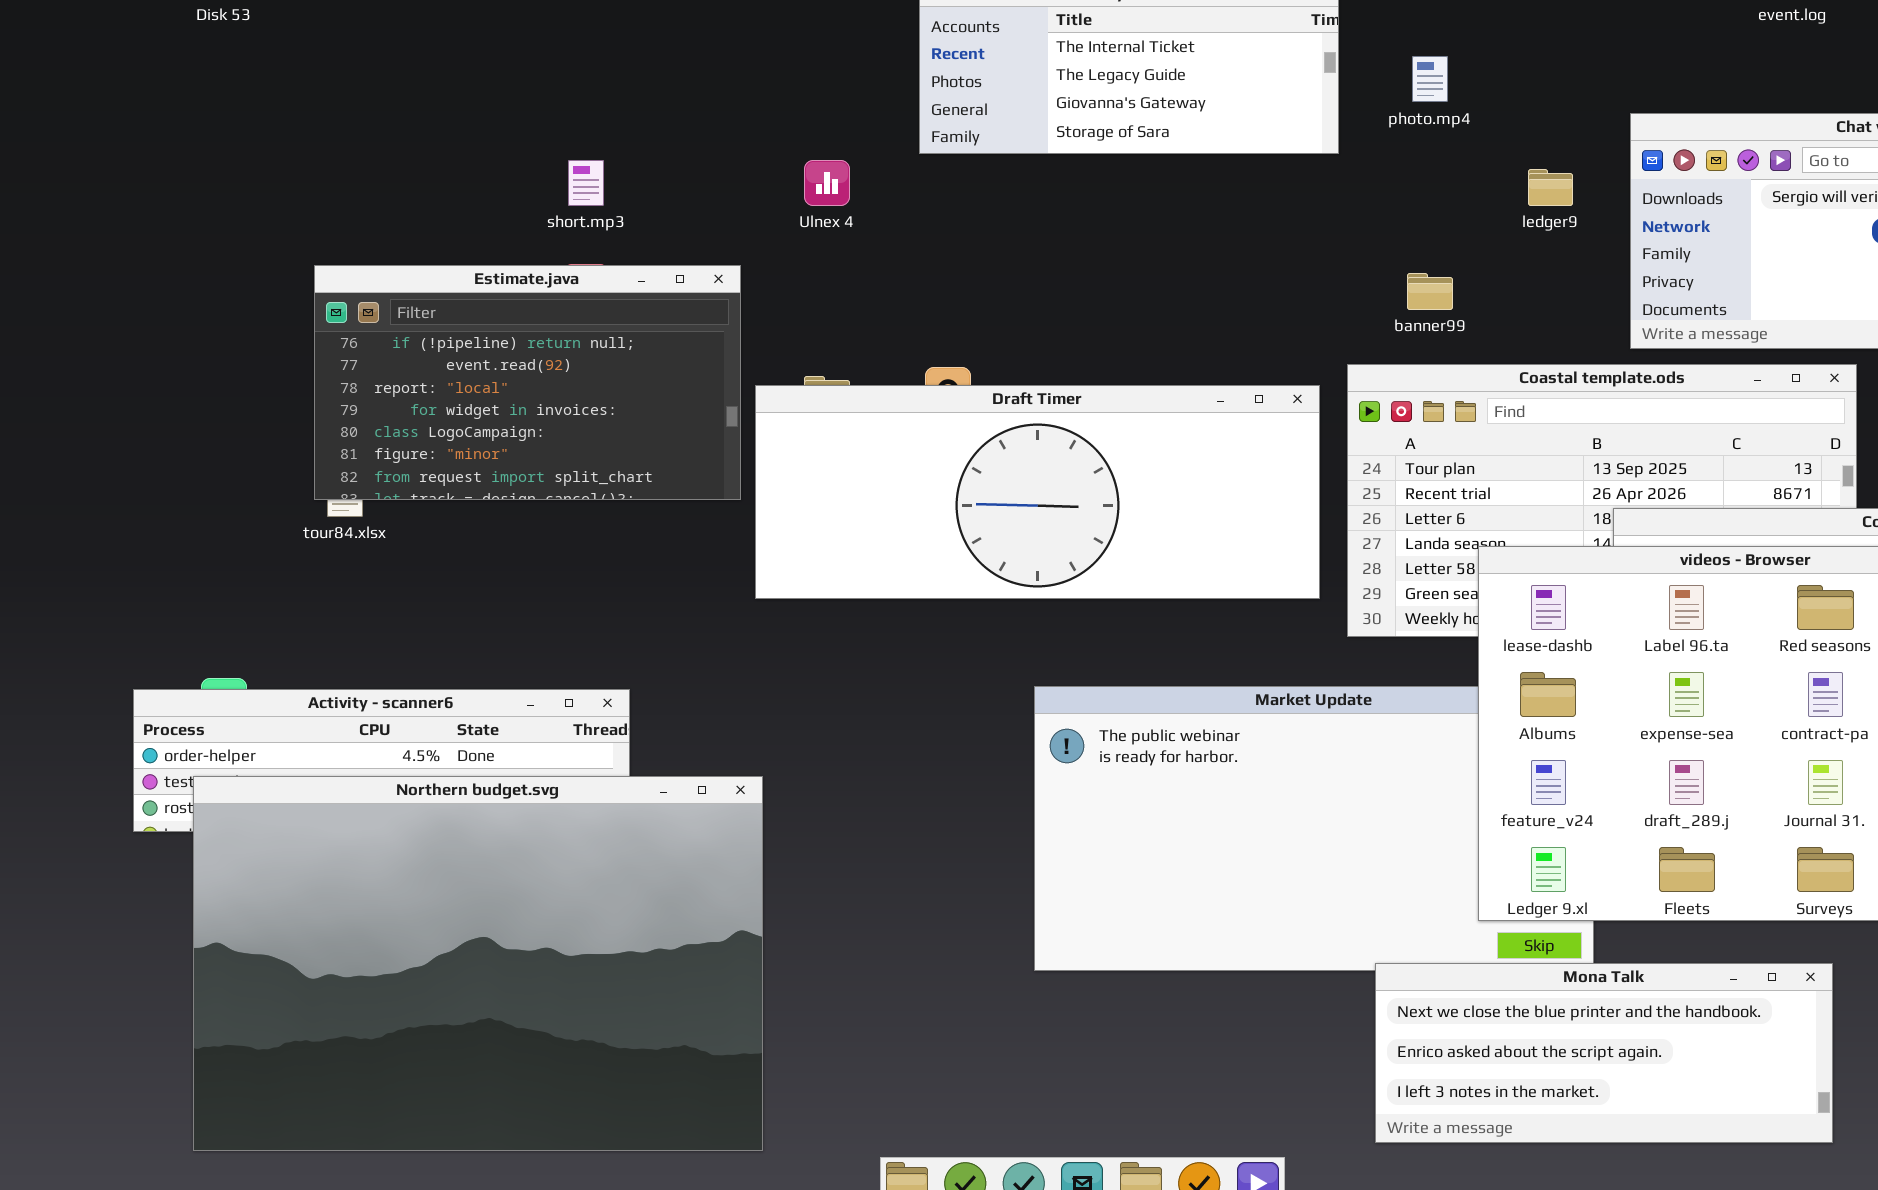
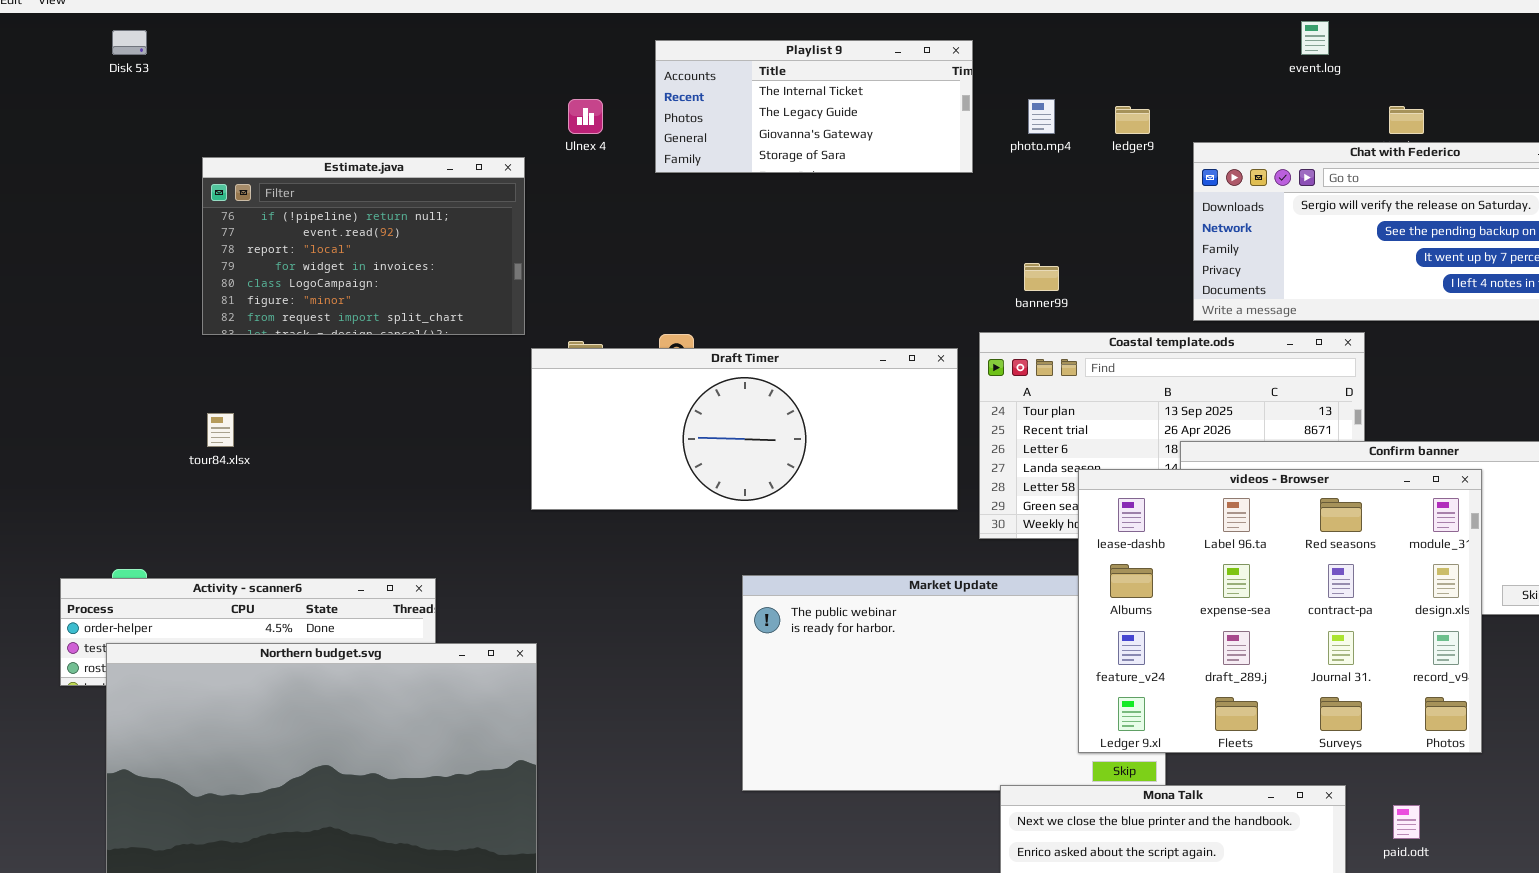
Ulnex 4: [804,160,850,206] -> [568,99,603,134], moved
ledger9: [1528,169,1573,206] -> [1115,106,1150,134], moved
Estimate.java: [314,265,741,500] -> [202,157,525,335], moved

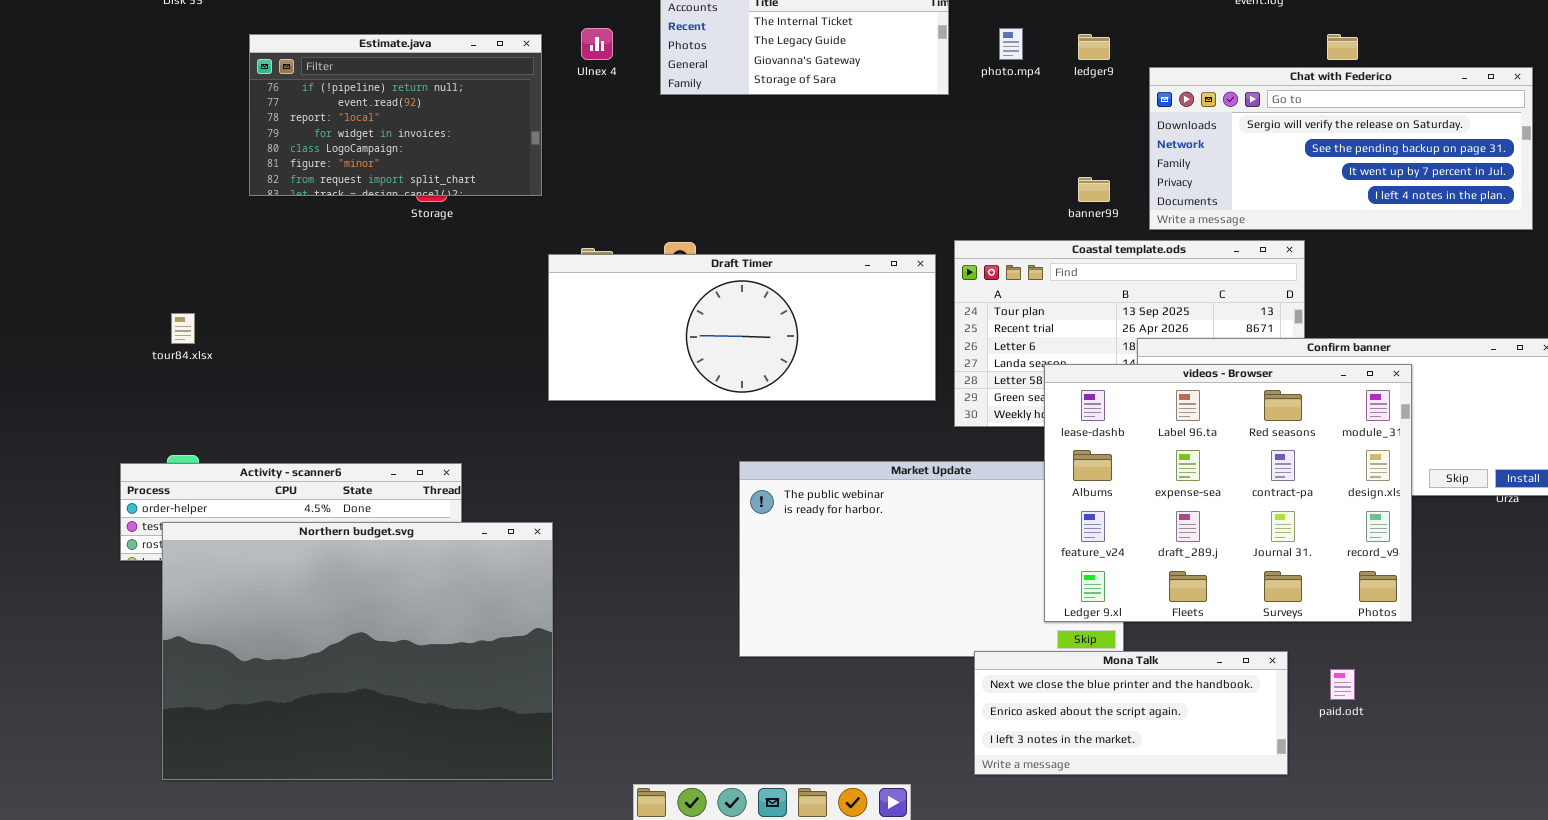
Estimate.java: [202,157,525,335] -> [249,34,542,196], moved
banner99: [1024,263,1059,291] -> [1078,177,1110,202], moved
tour84.xlsx: [207,413,234,447] -> [171,313,195,344], moved

